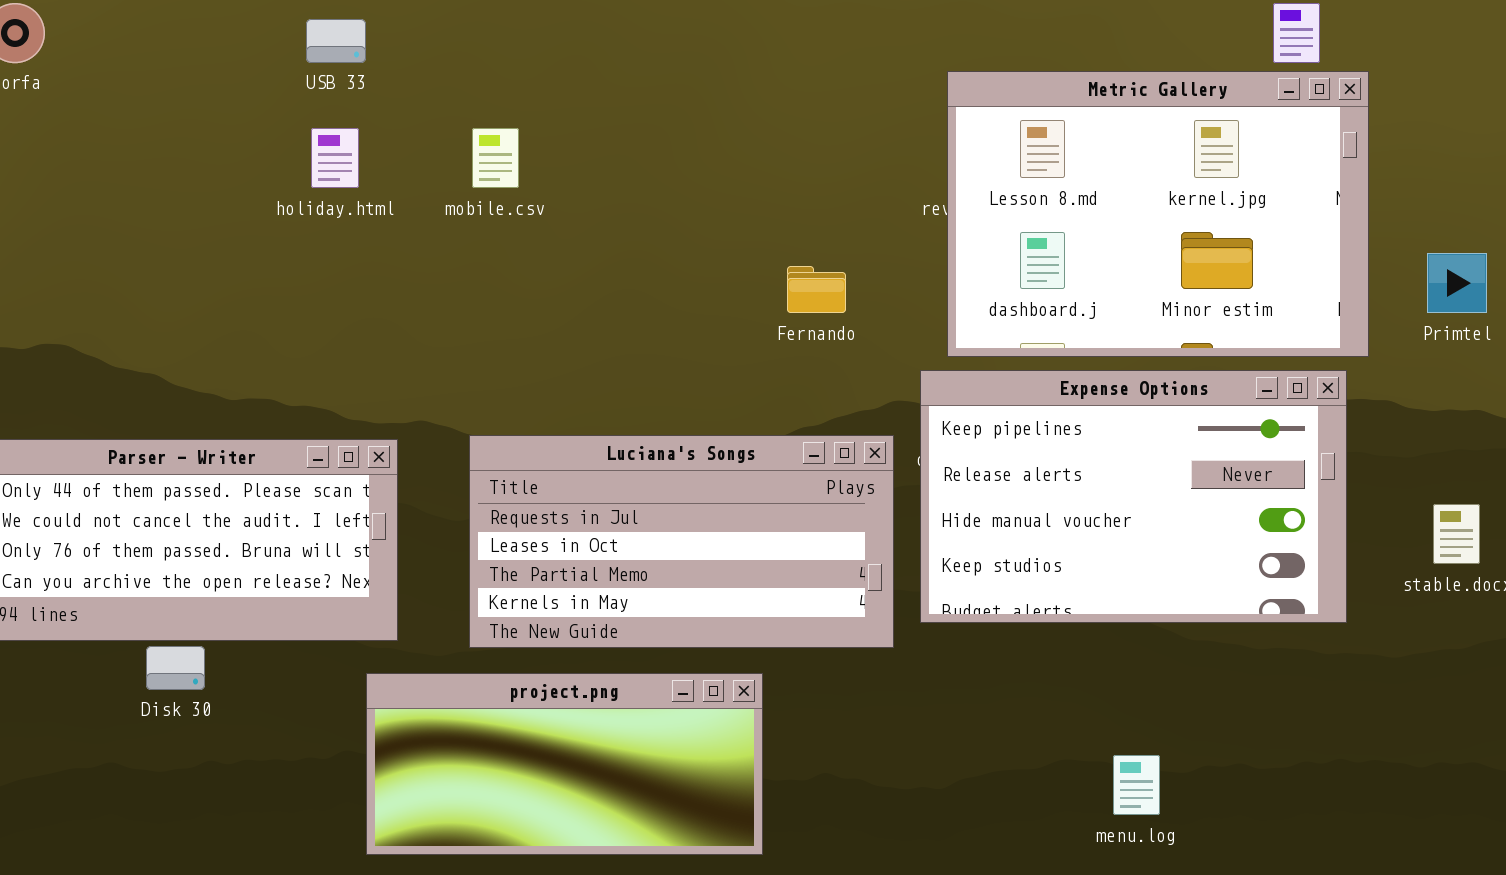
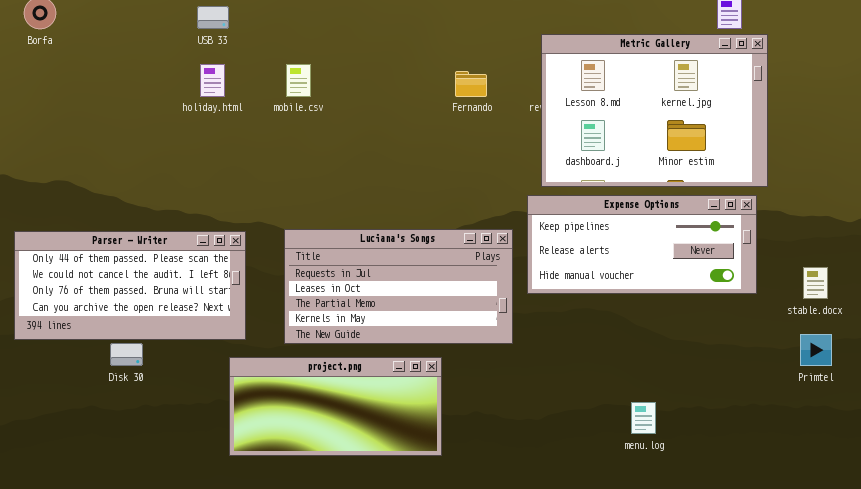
Primtel: [1427,253,1487,313] -> [800,334,832,366], moved
Fernando: [787,266,846,313] -> [455,71,487,97], moved
Expense Options: [920,370,1347,623] -> [527,195,757,294], resized

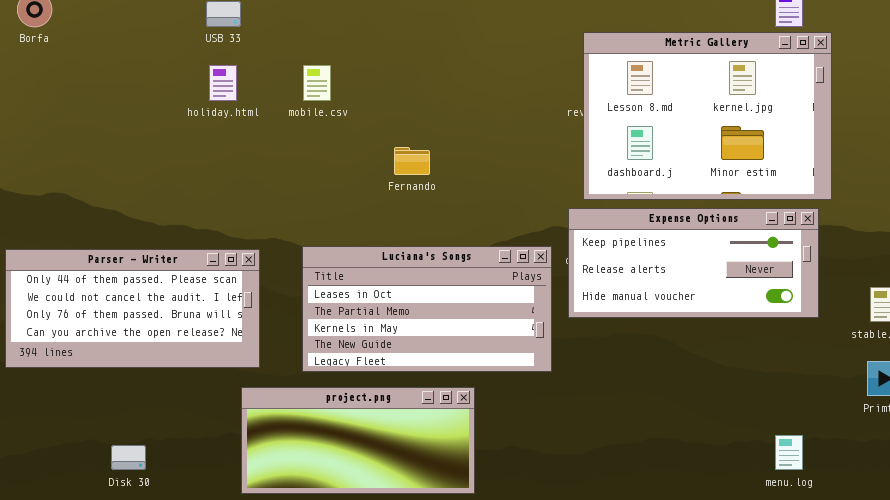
Fernando: [455,71,487,97] -> [394,147,430,175], moved
Luciana's Songs: [284,229,513,344] -> [302,246,552,372], scrolled down 1 row
Disk 30: [110,343,143,366] -> [111,445,146,470], moved
menu.log: [631,402,656,434] -> [775,435,803,470], moved

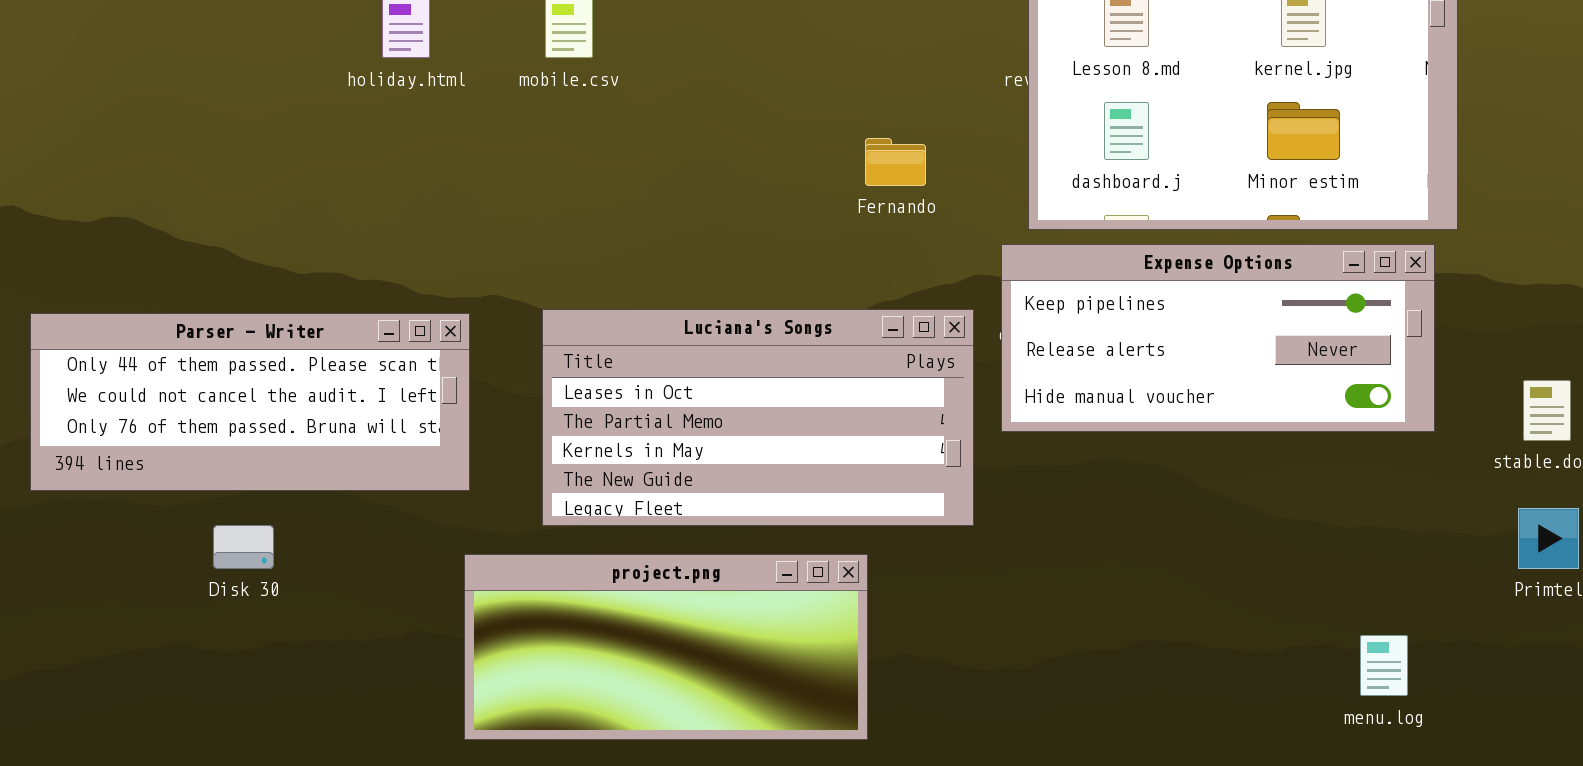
Fernando: [394,147,430,175] -> [865,138,926,186], moved
Parser - Writer: [5,249,260,368] -> [30,313,470,491], resized
project.png: [241,387,475,494] -> [464,554,868,740], moved
Disk 30: [111,445,146,470] -> [213,525,274,569], moved

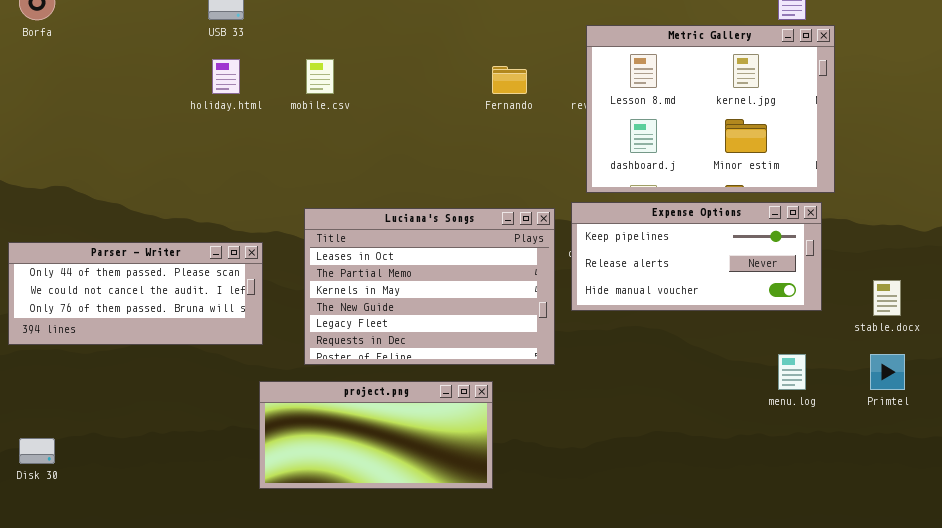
Fernando: [865,138,926,186] -> [492,66,527,94], moved
Luciana's Songs: [542,309,974,526] -> [304,208,555,365], resized
Disk 30: [213,525,274,569] -> [19,438,55,464], moved
menu.log: [1360,635,1408,696] -> [778,354,806,390], moved

